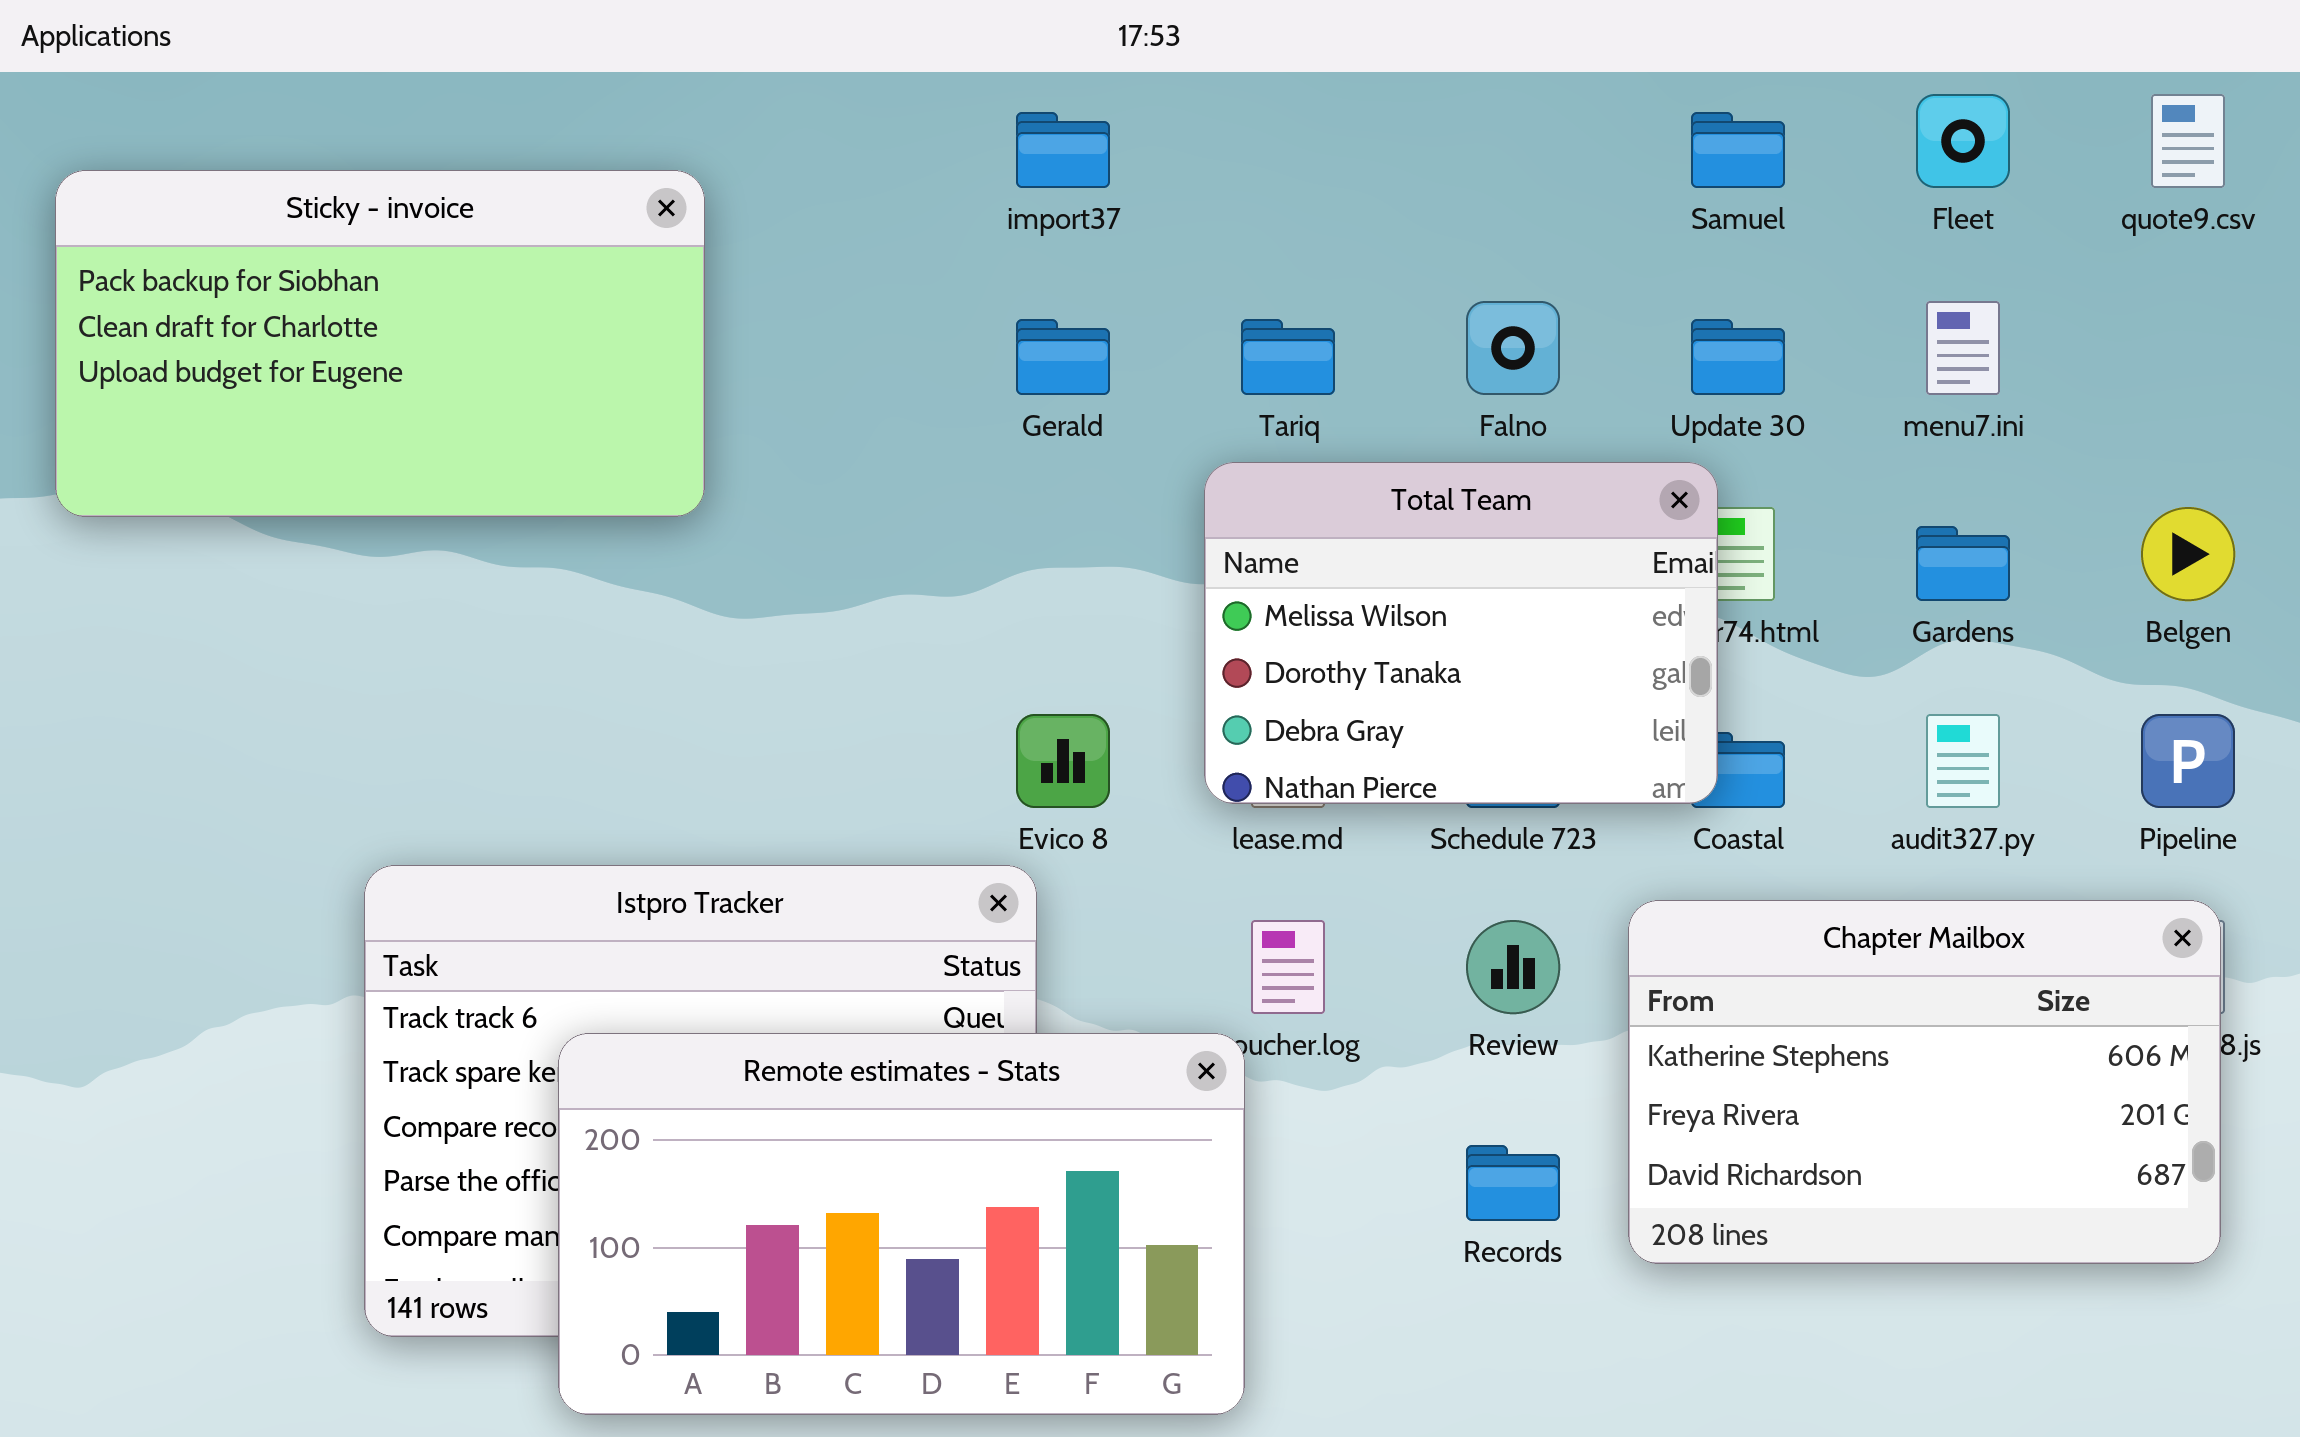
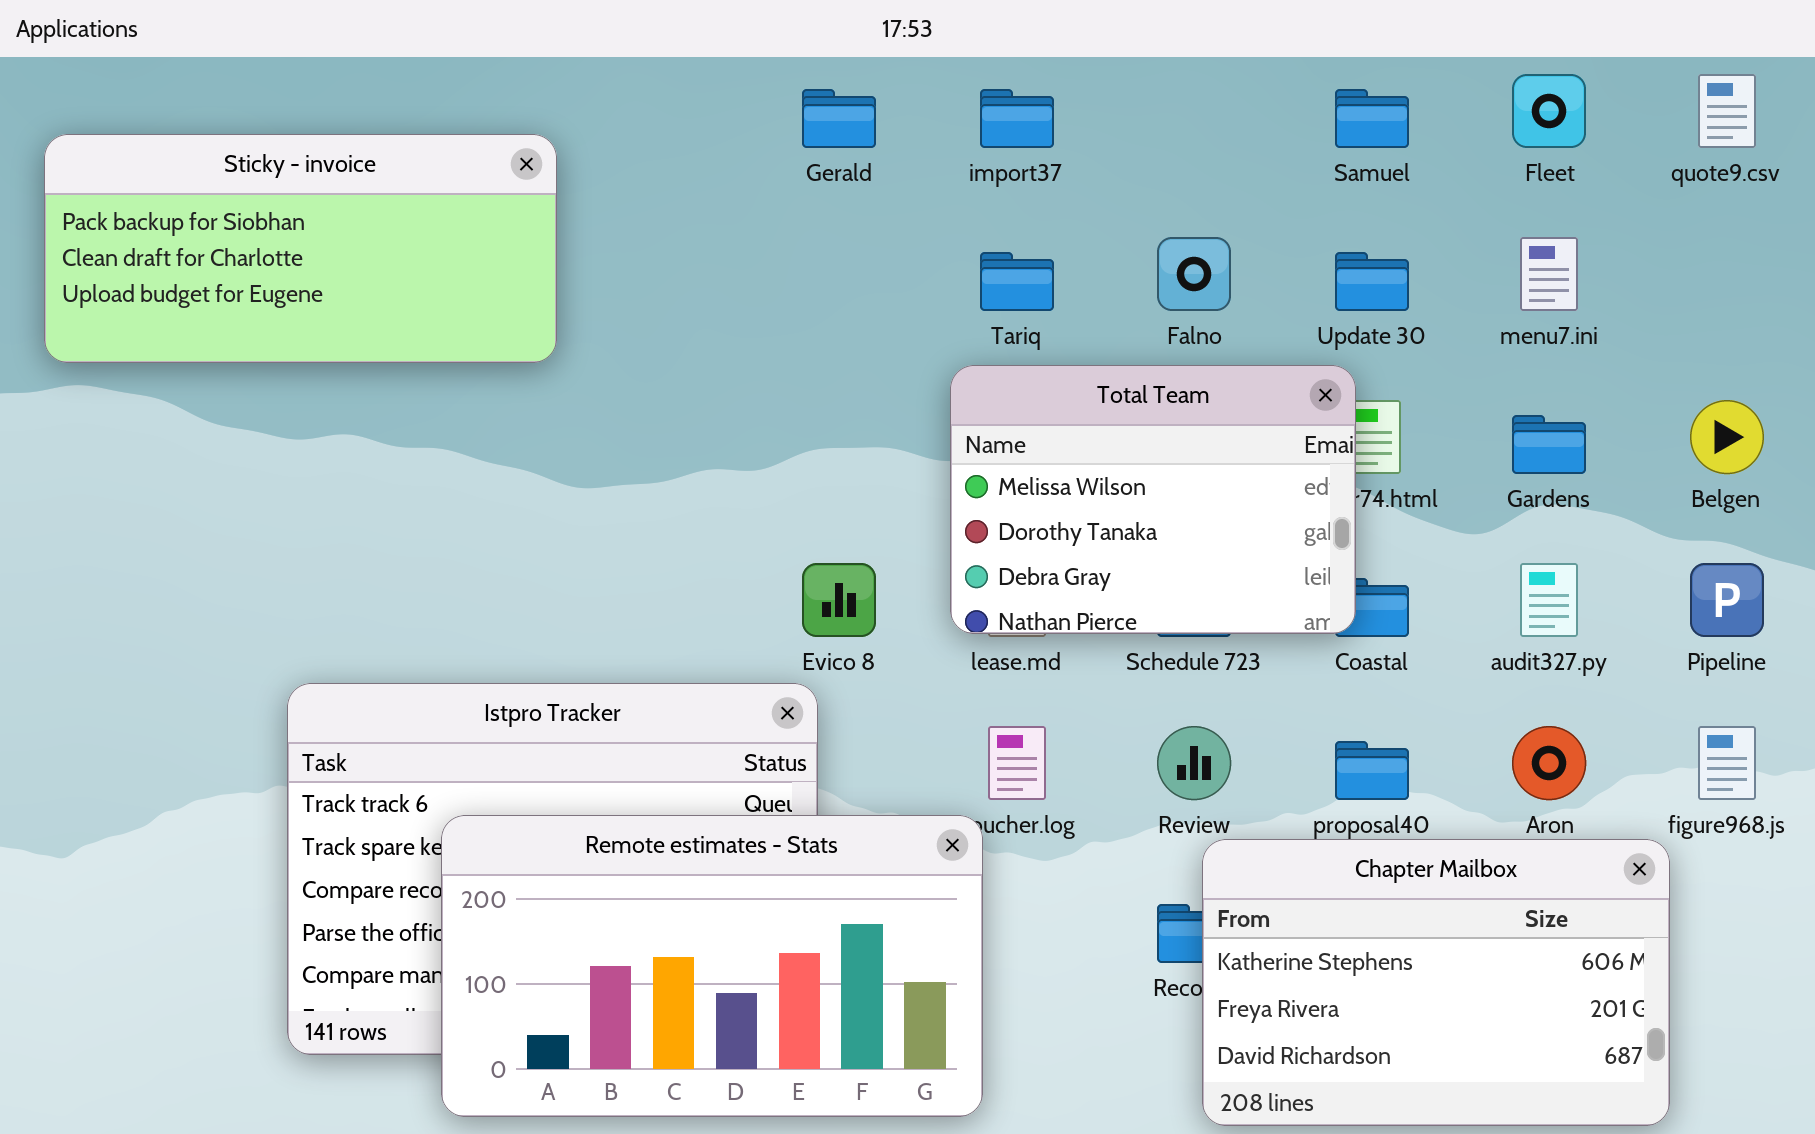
import37: [1016,112,1110,188] -> [980,89,1054,148], moved
Sticky - invoice: [55,170,705,517] -> [44,134,557,363], resized
Gerald: [1016,319,1110,395] -> [802,89,876,148], moved
Chapter Mailbox: [1628,900,2221,1264] -> [1202,839,1670,1126], moved

